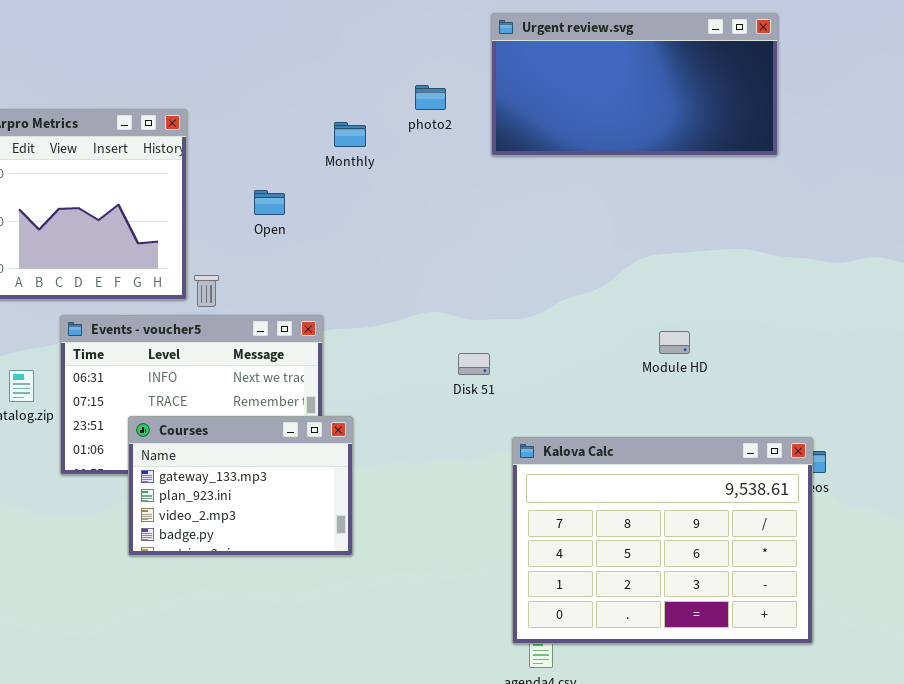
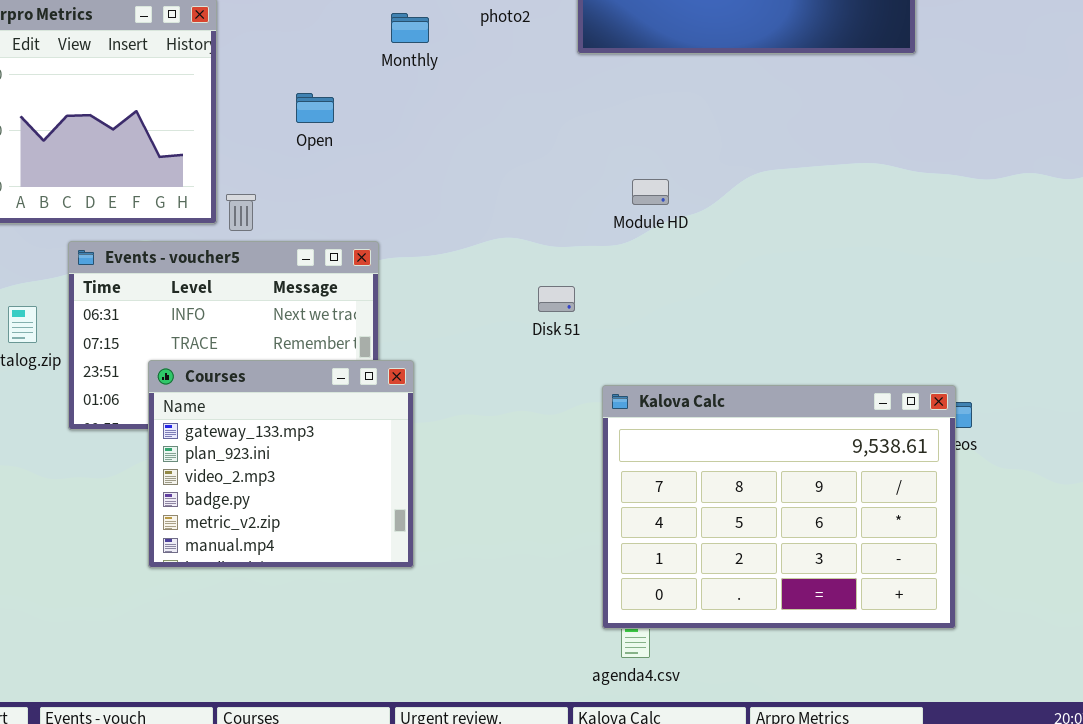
Module HD: [659,331,690,354] -> [632,179,669,205], moved
Courses: [128,416,353,556] -> [148,360,414,568], resized

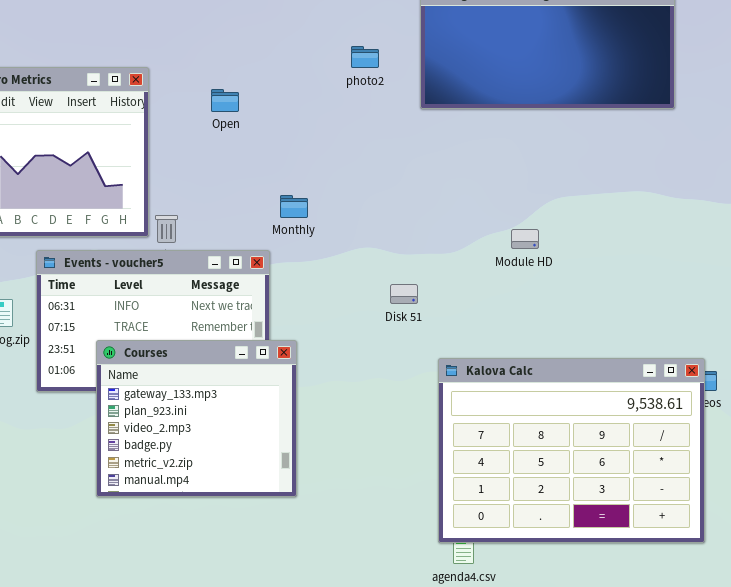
Monthly: [391,13,429,43] -> [280,195,308,218], moved
Open: [296,93,334,123] -> [211,89,239,112], moved
Module HD: [632,179,669,205] -> [511,229,539,249], moved

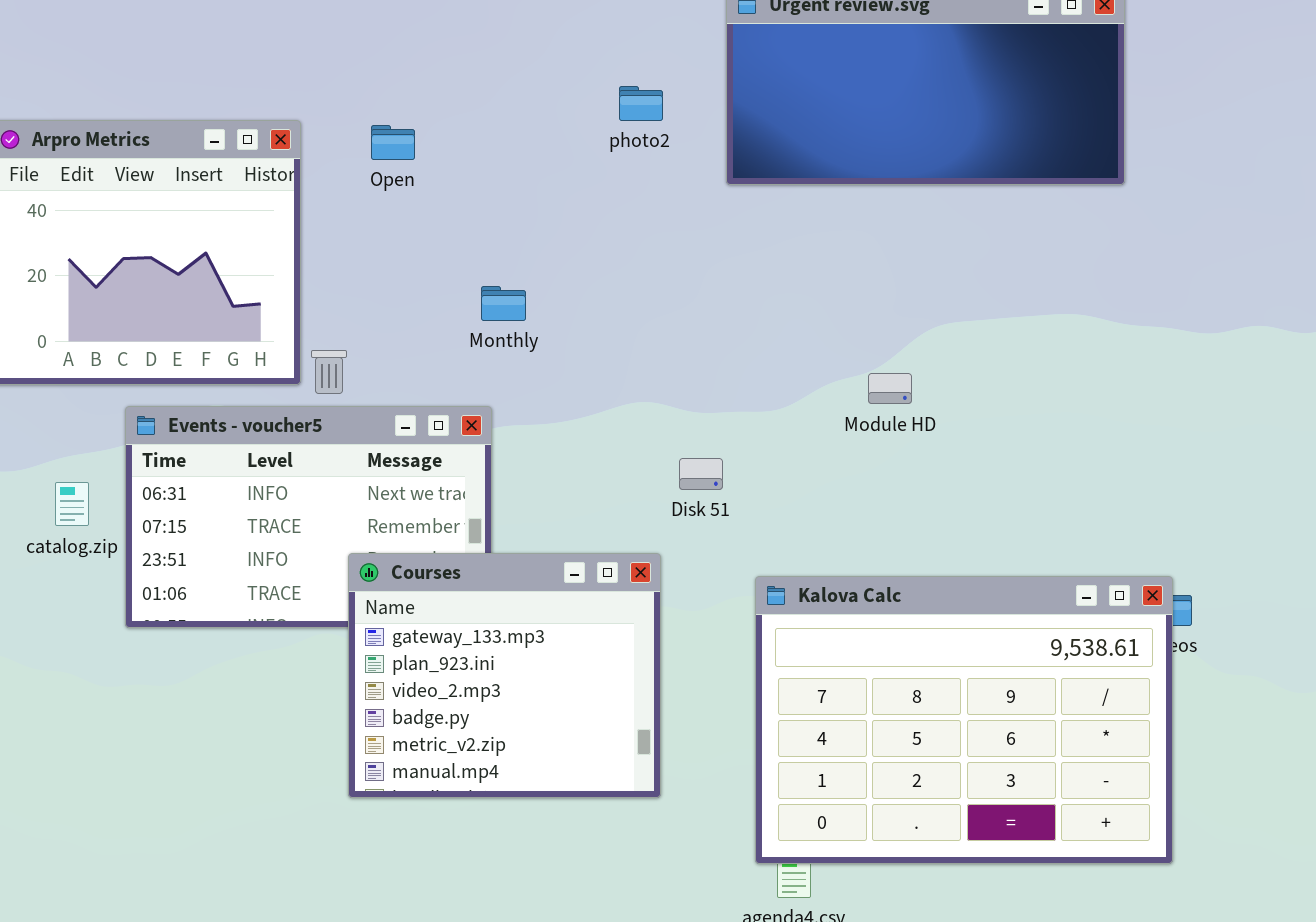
Open: [211,89,239,112] -> [371,125,415,160], moved
Monthly: [280,195,308,218] -> [481,286,526,321], moved
Courses: [96,340,297,497] -> [348,553,661,798], moved

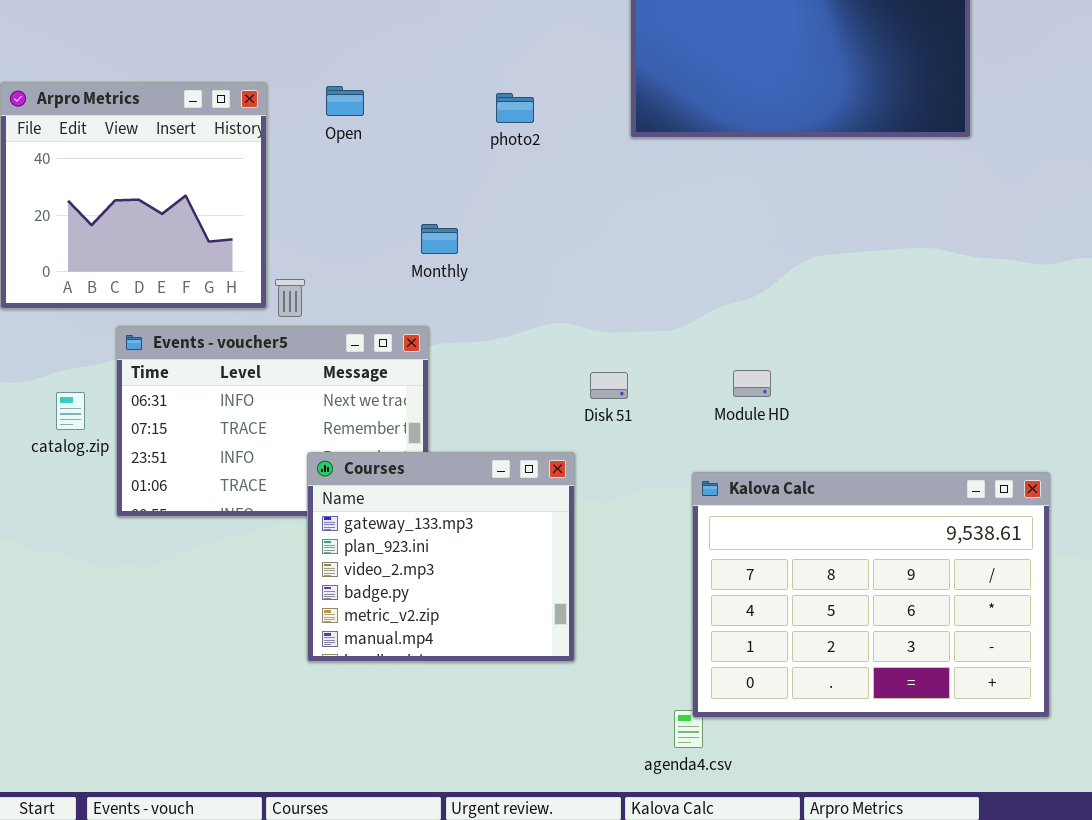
photo2: [619,86,663,121] -> [496,93,534,123], moved
Module HD: [868,373,912,404] -> [733,370,771,397], moved
Kalova Calc: [755,576,1173,864] -> [692,472,1050,718], moved

